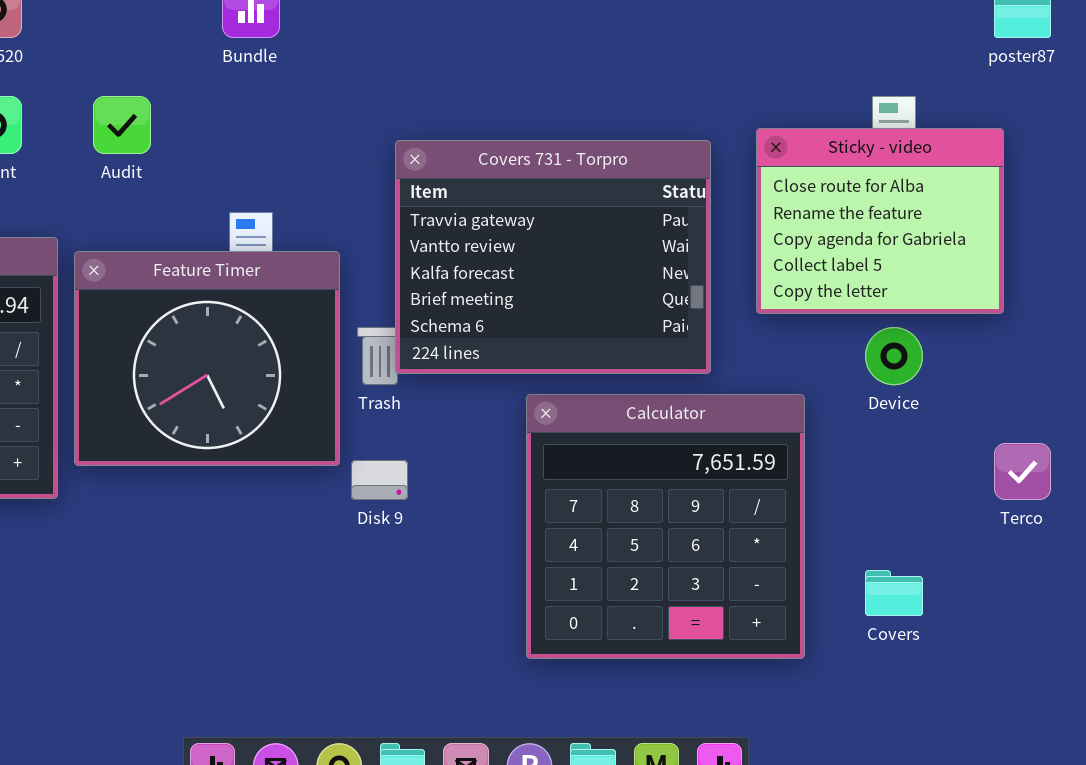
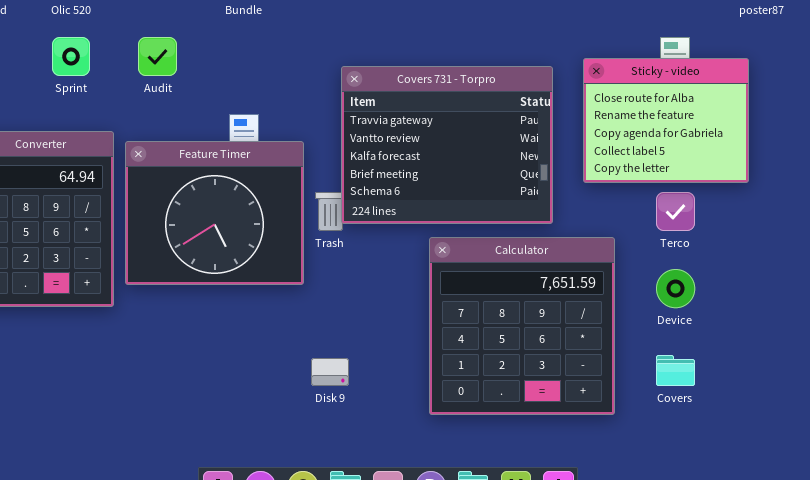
Device: [865,327,923,385] -> [656,269,695,308], moved
Terco: [994,443,1051,500] -> [656,192,695,231], moved
Disk 9: [351,460,408,500] -> [311,358,349,386], moved

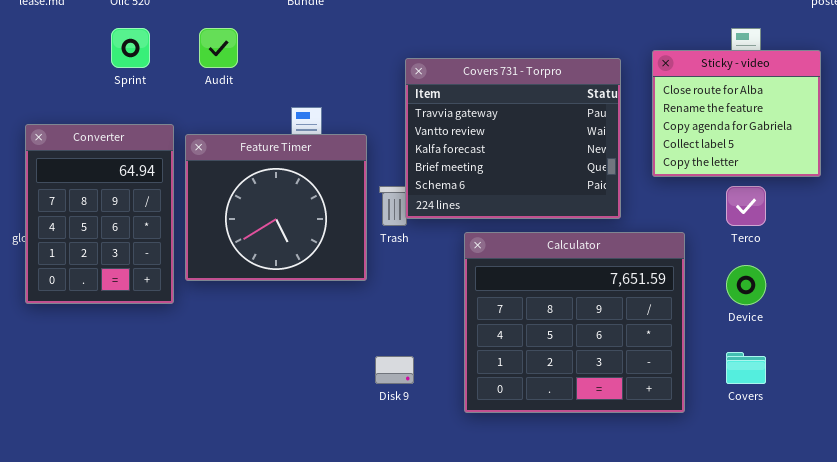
Calculator: [429,237,615,415] -> [464,232,685,413], resized

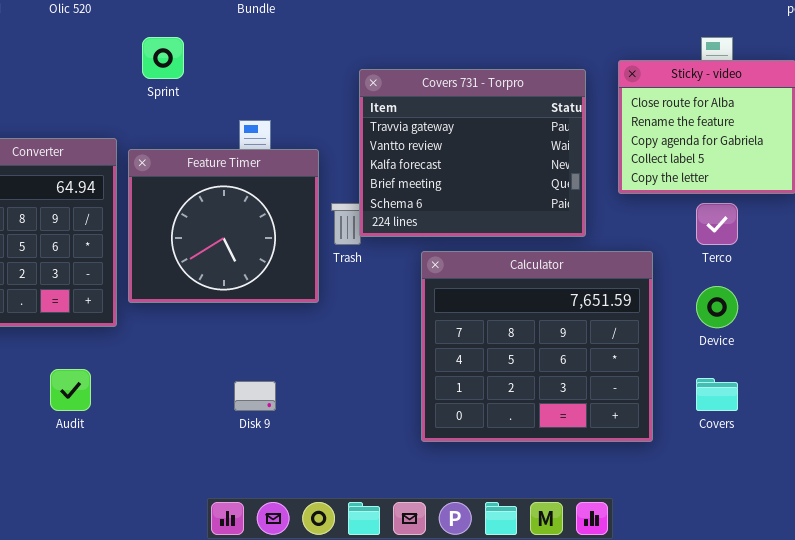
Sprint: [111,28,150,68] -> [142,37,184,79], moved
Audit: [199,28,238,68] -> [50,369,91,411], moved
Disk 9: [375,356,414,384] -> [234,381,276,411], moved

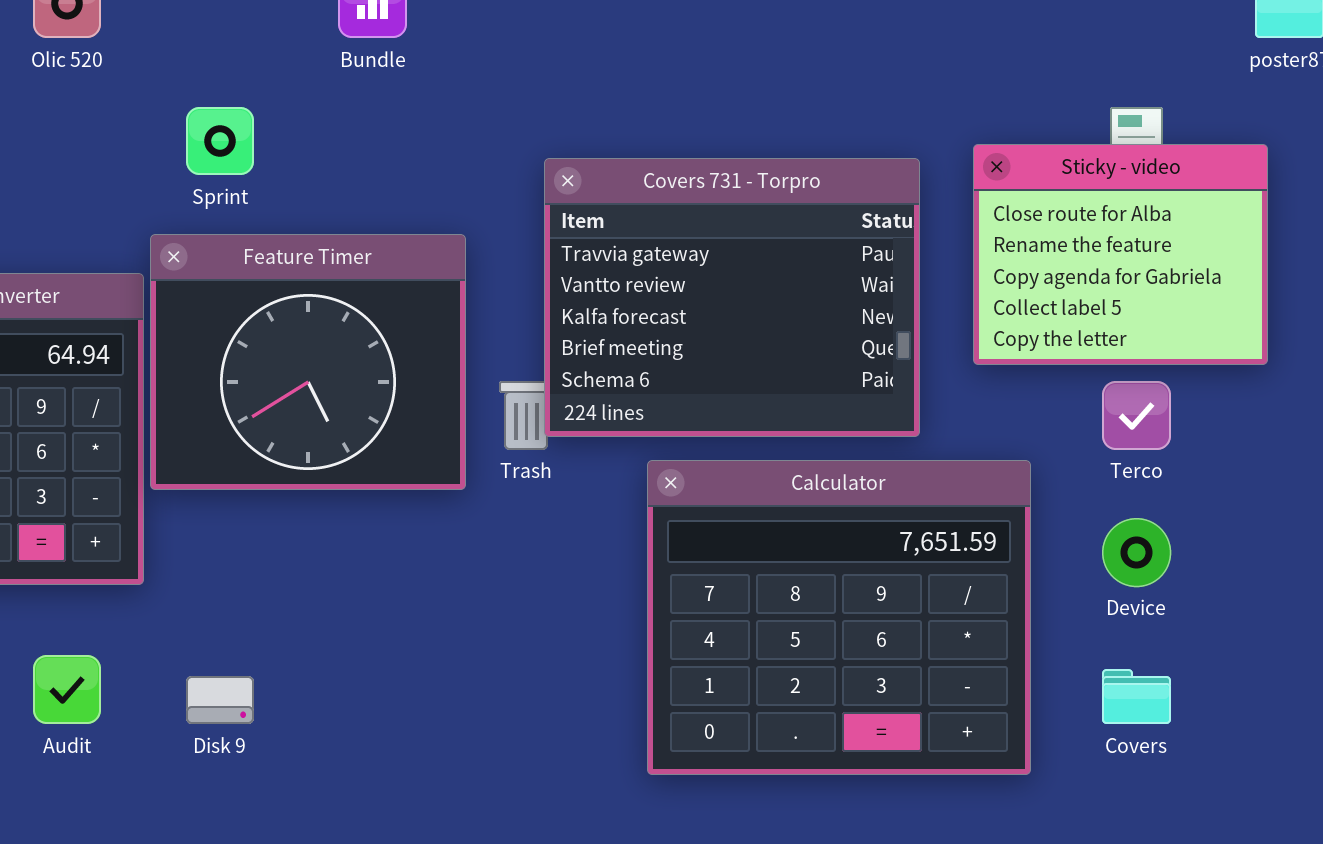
Feature Timer: [128,149,319,303] -> [150,234,466,490], moved
Disk 9: [234,381,276,411] -> [186,676,254,724], moved

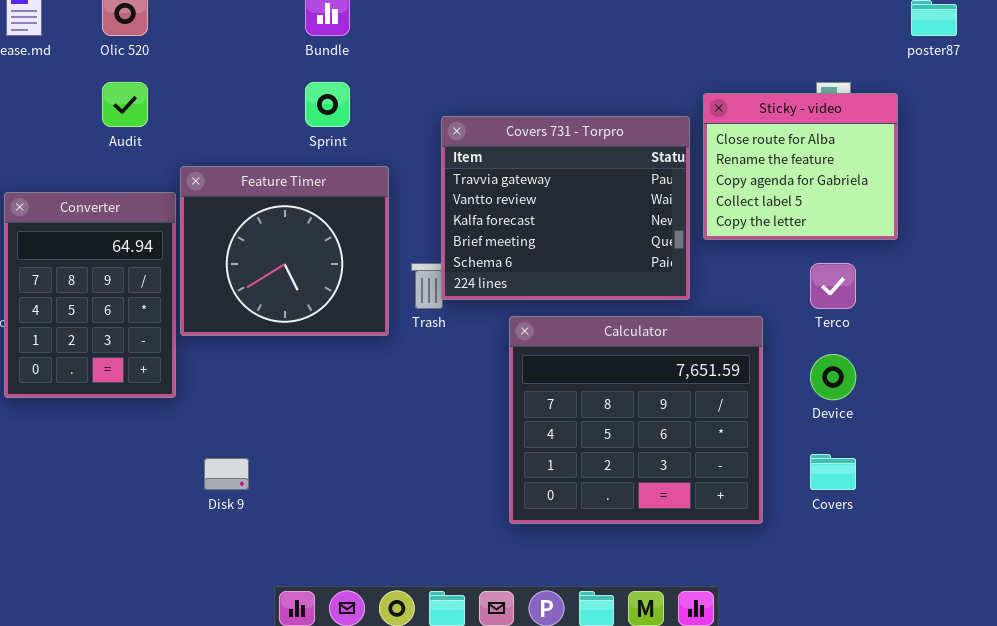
Sprint: [186,107,254,175] -> [305,82,350,127], moved
Sticky - video: [973,144,1268,365] -> [703,93,898,240], moved
Audit: [33,655,101,724] -> [102,82,148,127], moved

